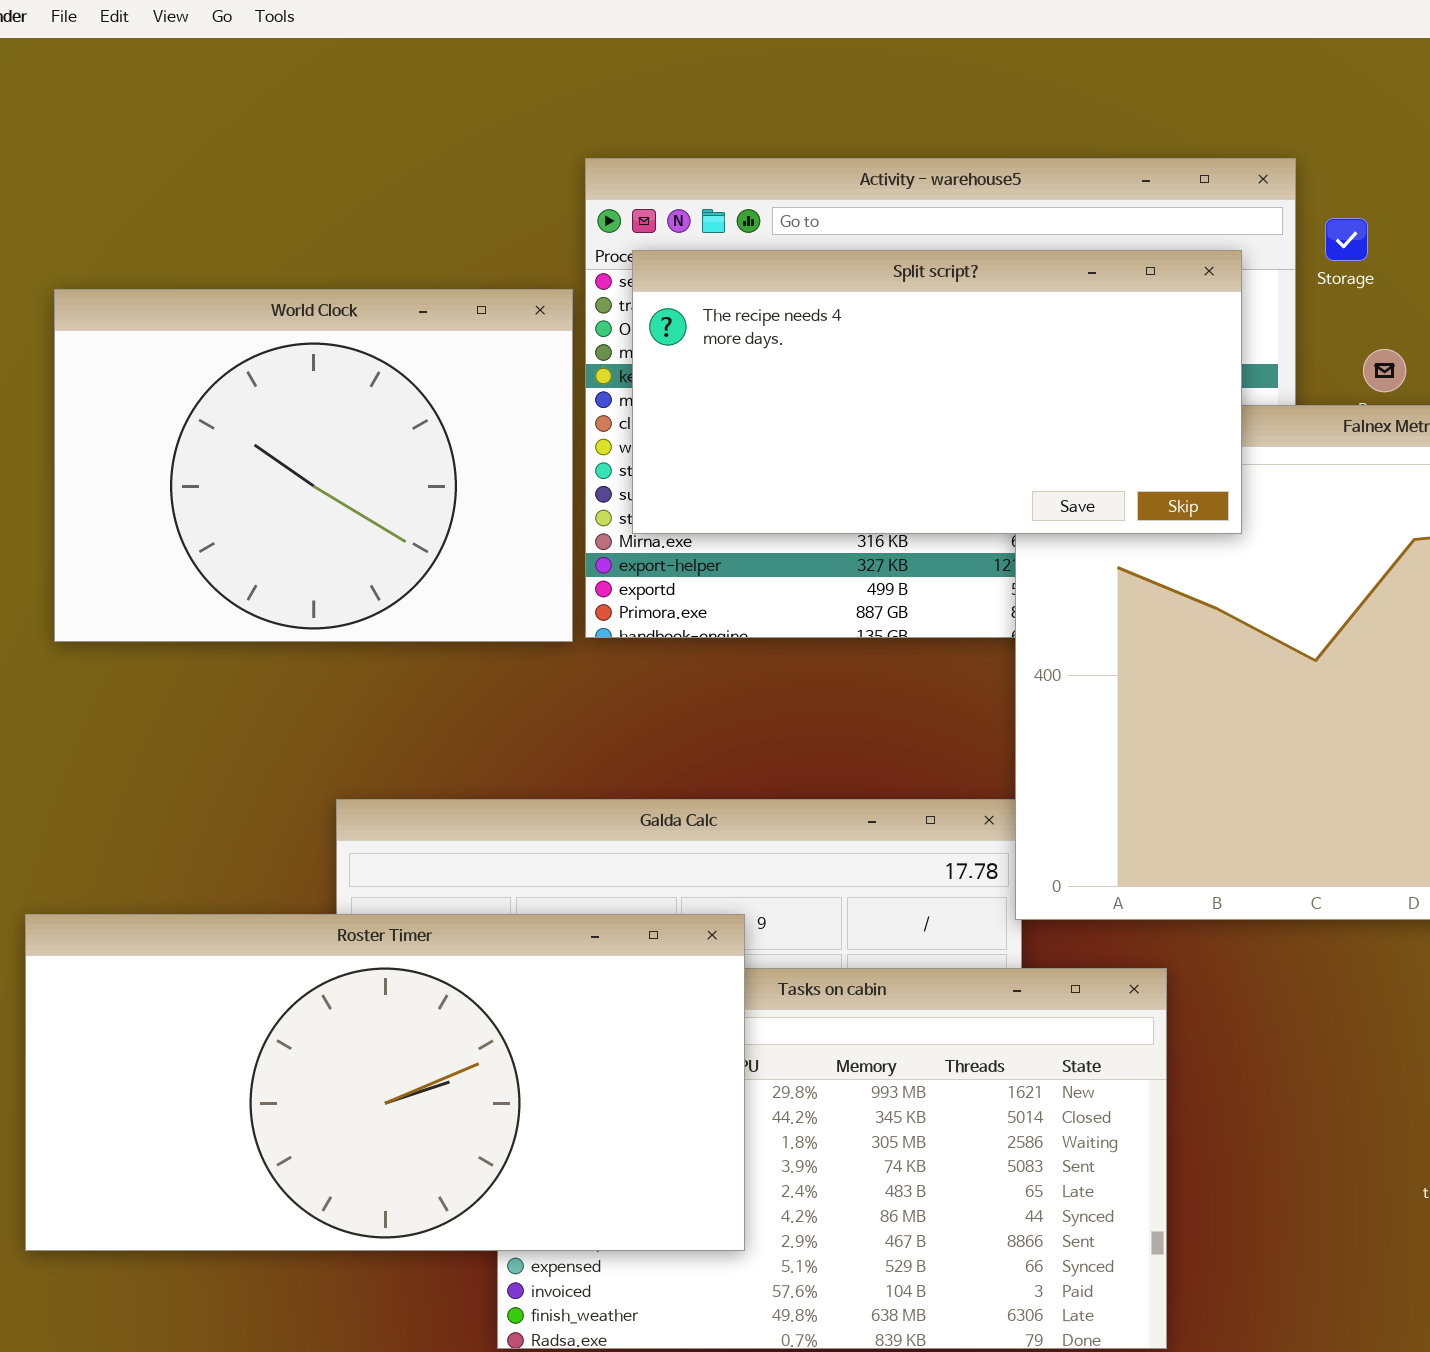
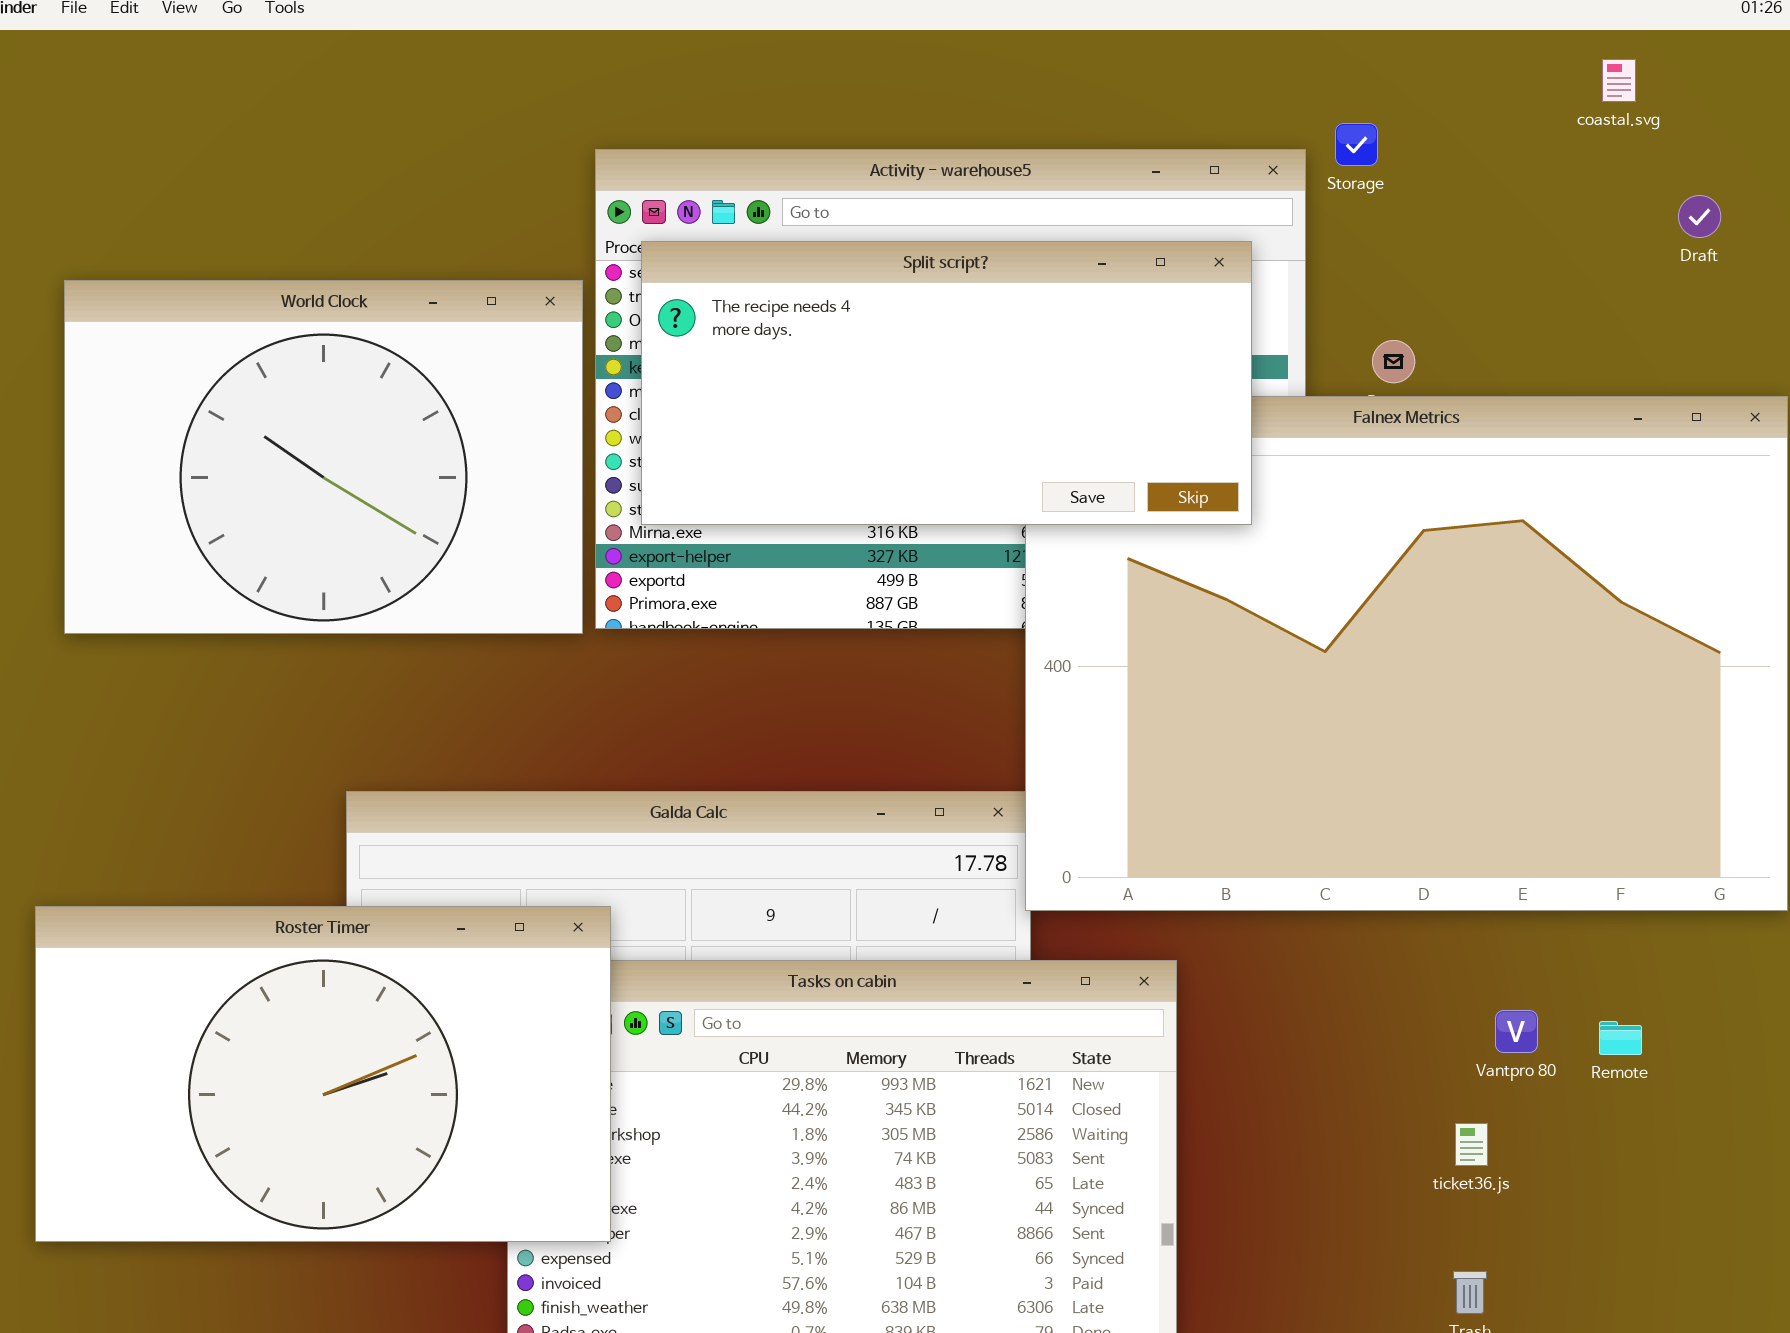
Storage: [1325,218,1368,261] -> [1335,123,1378,166], moved
Roster Timer: [25,914,745,1251] -> [35,906,611,1242], resized

